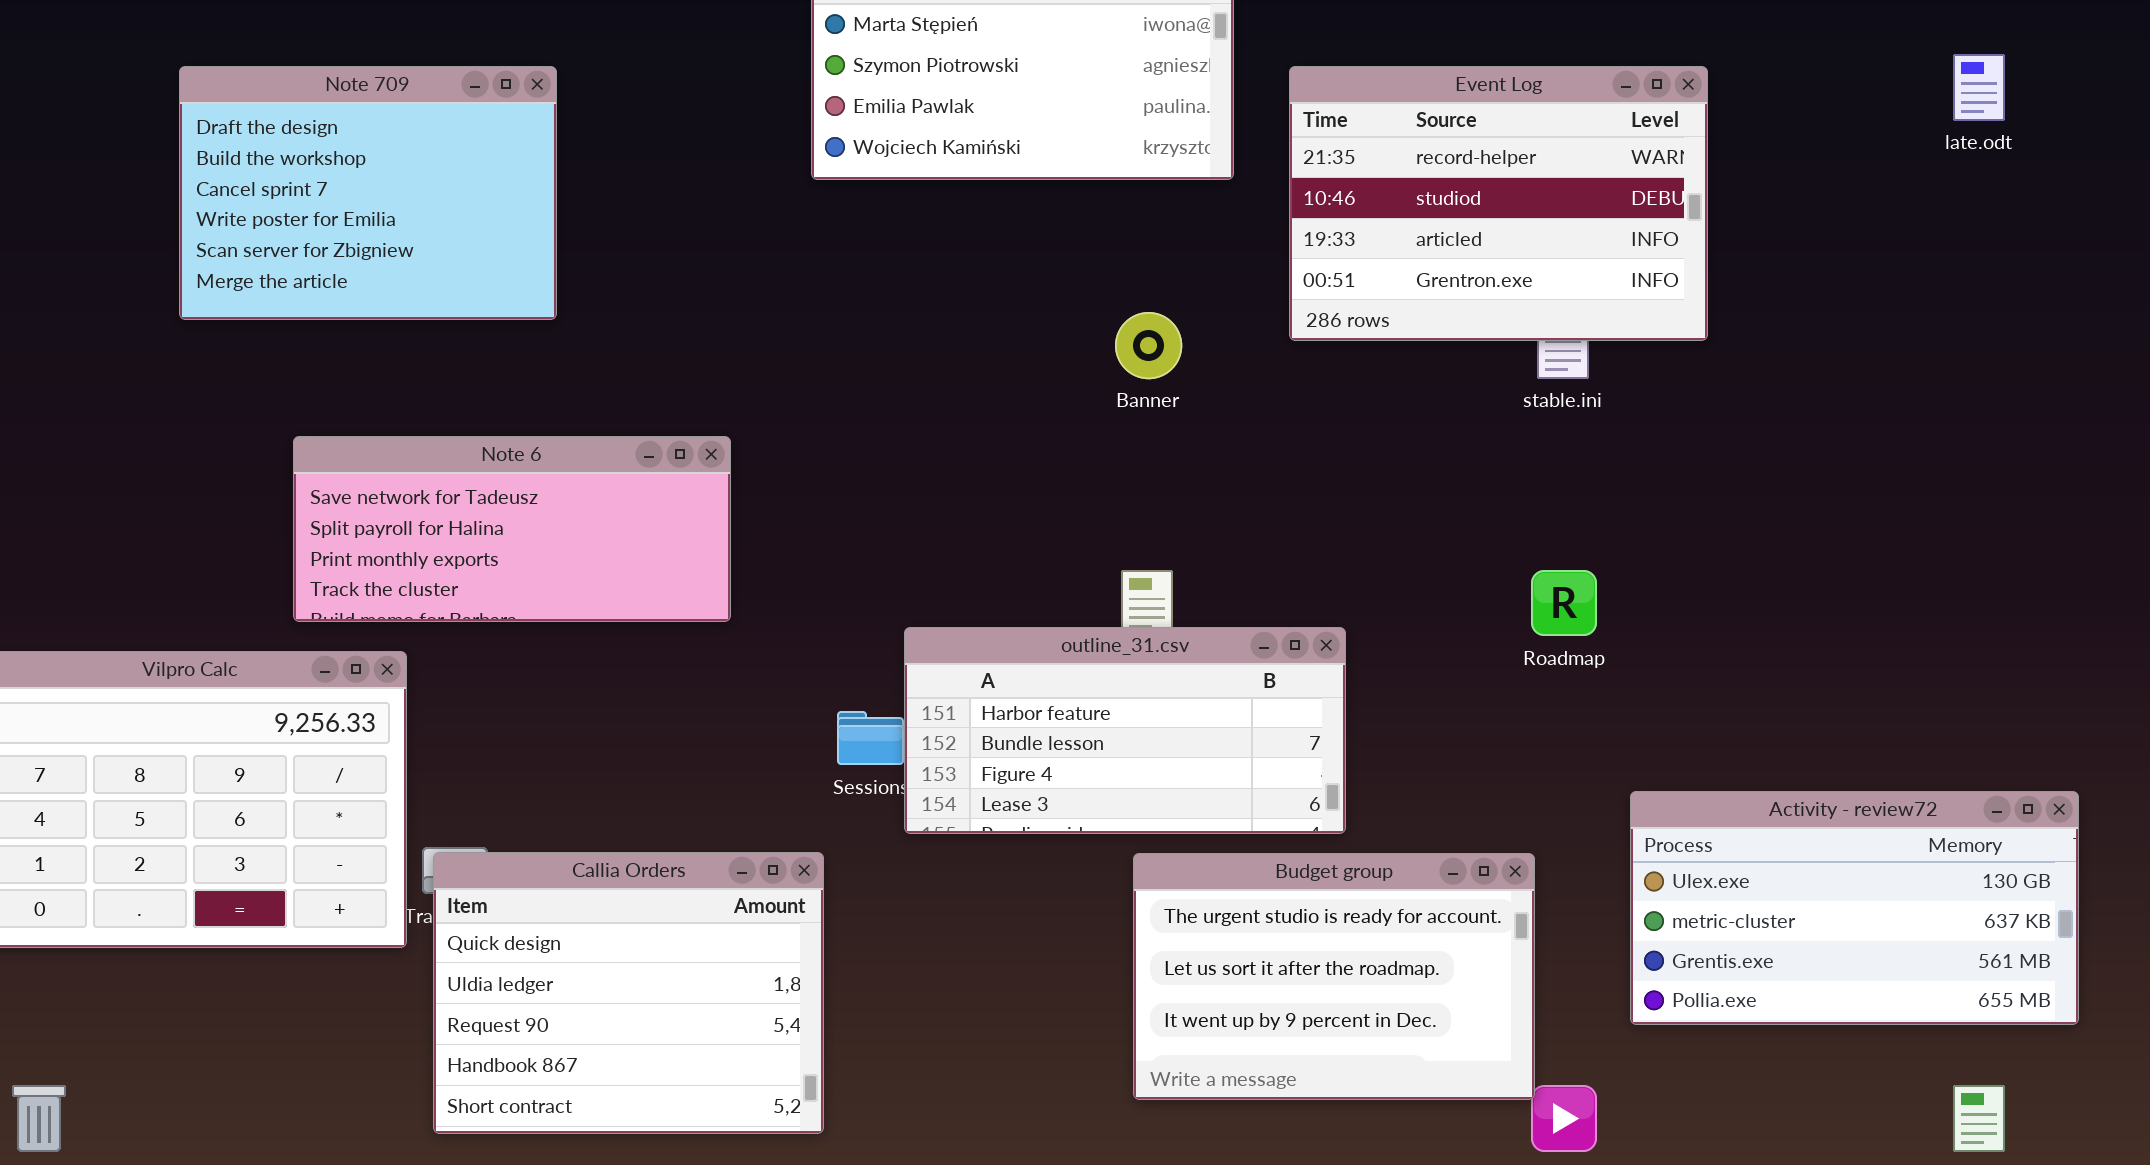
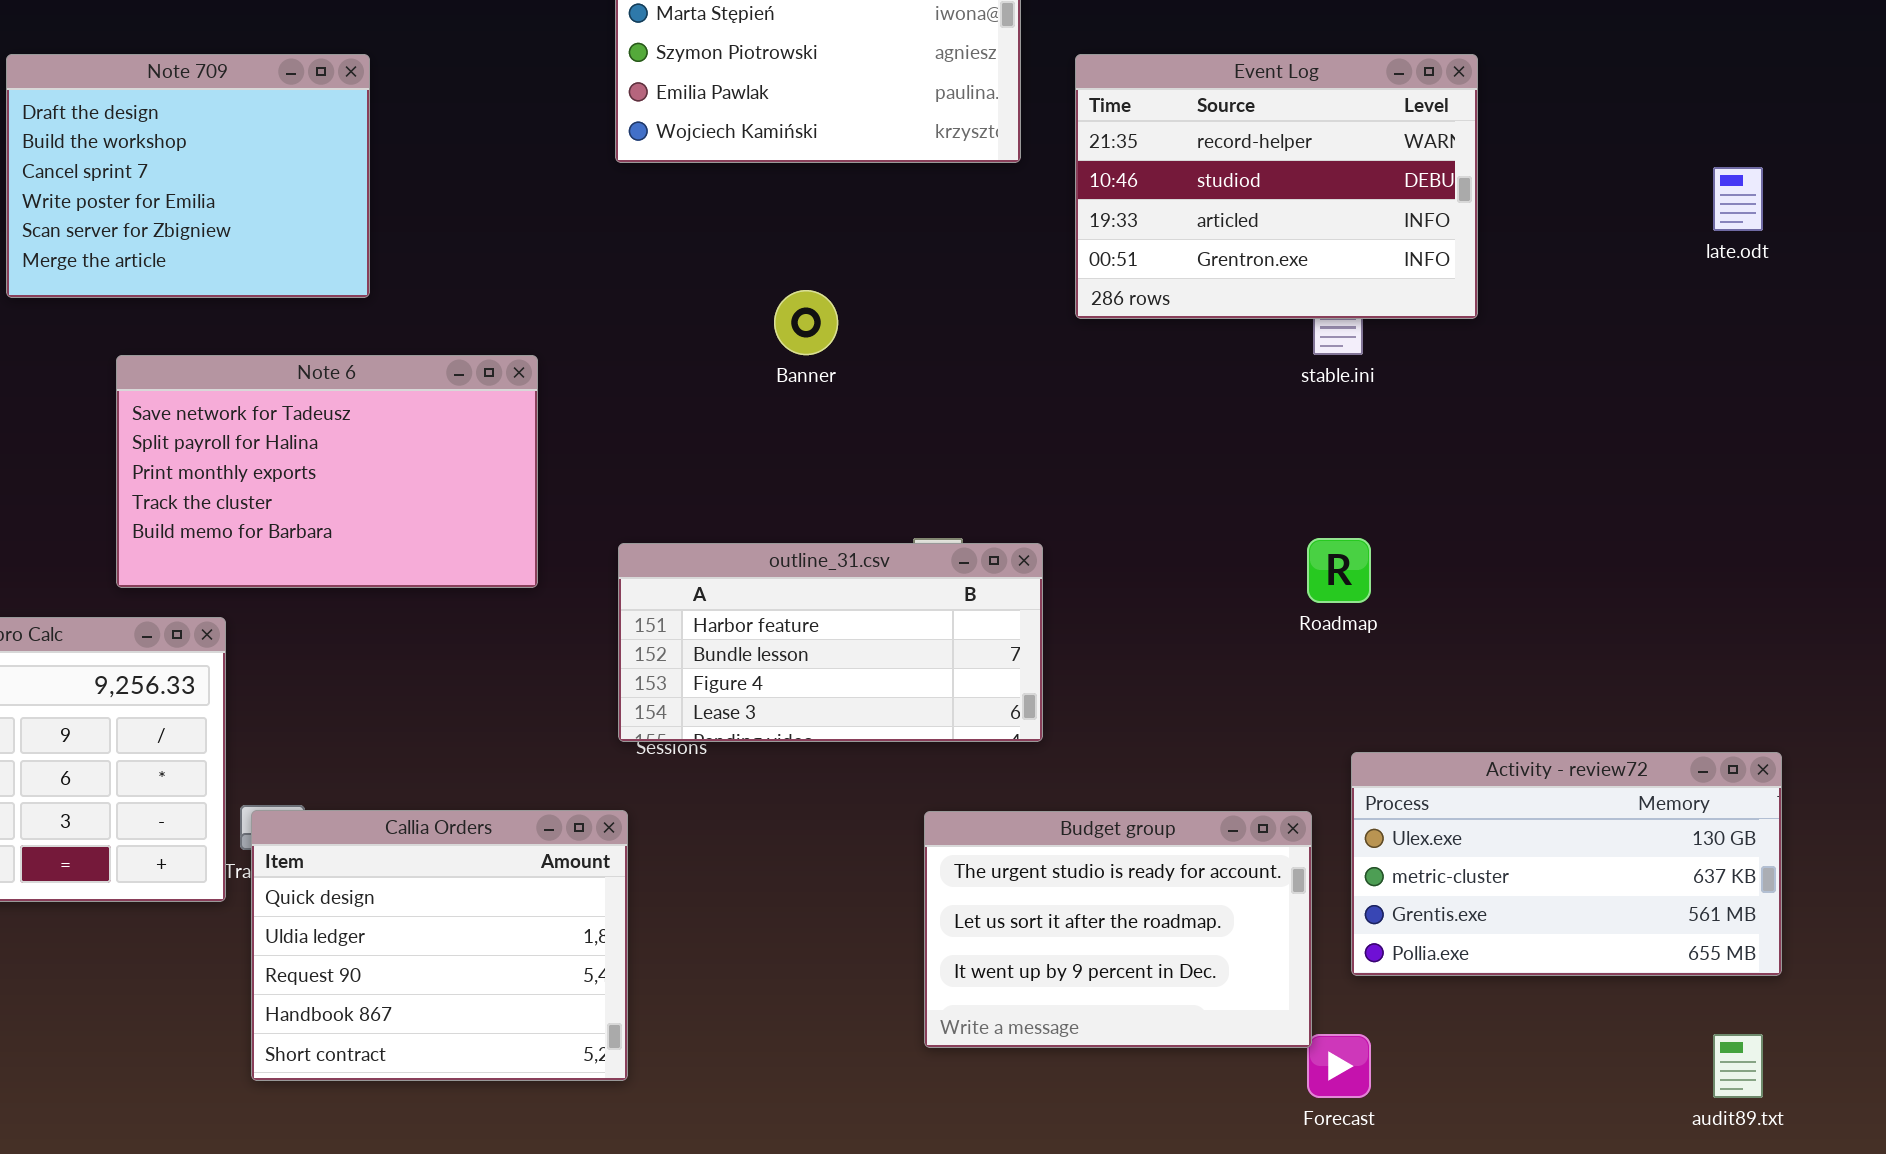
late.odt: [1953,54,2005,121] -> [1713,167,1763,231], moved
Banner: [1115,312,1182,379] -> [774,290,838,355], moved
Note 6: [293,436,731,622] -> [116,355,538,588], resized
outline_31.csv: [904,627,1346,834] -> [618,543,1043,742], moved
Activity - review72: [1630,791,2079,1025] -> [1351,752,1782,976], moved

